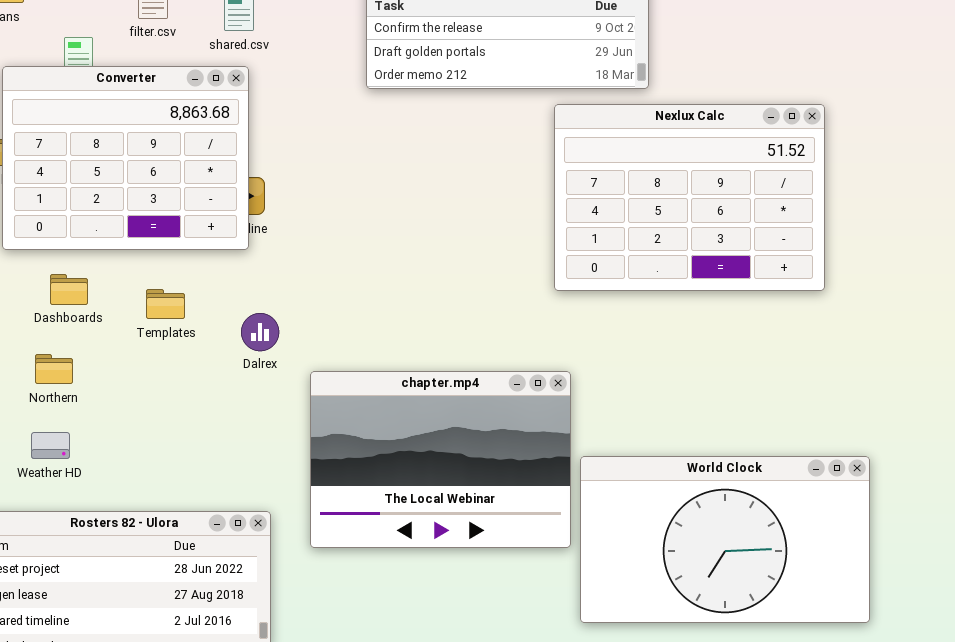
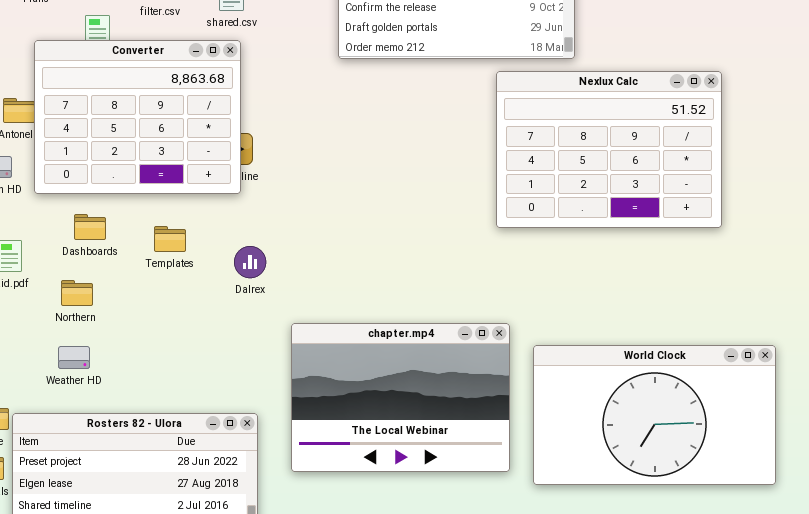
chapter.mp4: [310,371,571,548] -> [291,323,510,472], moved
World Clock: [580,456,870,623] -> [533,345,776,485], moved

